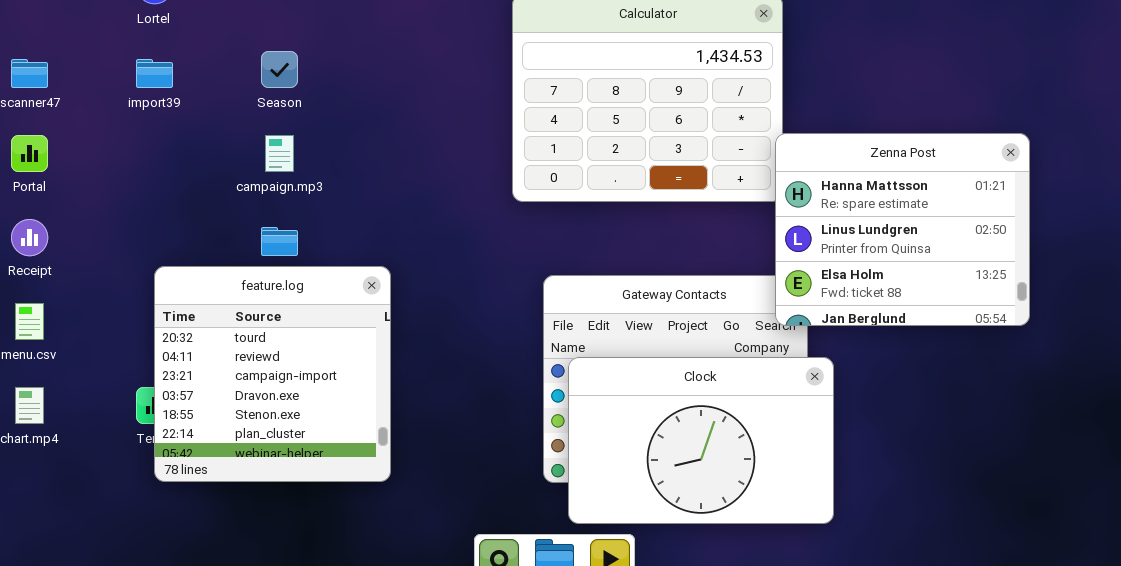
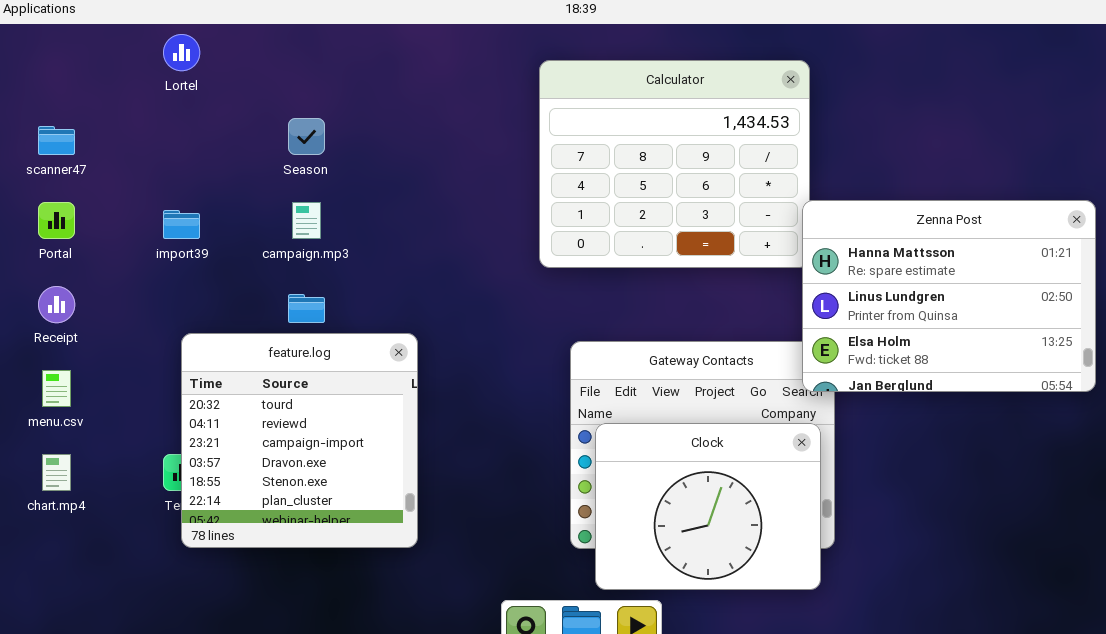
import39: [136,59,173,88] -> [163,210,200,239], moved
Zenna Post: [775,133,1030,326] -> [802,200,1096,392], resized
Clock: [568,357,834,524] -> [595,423,821,590], resized

